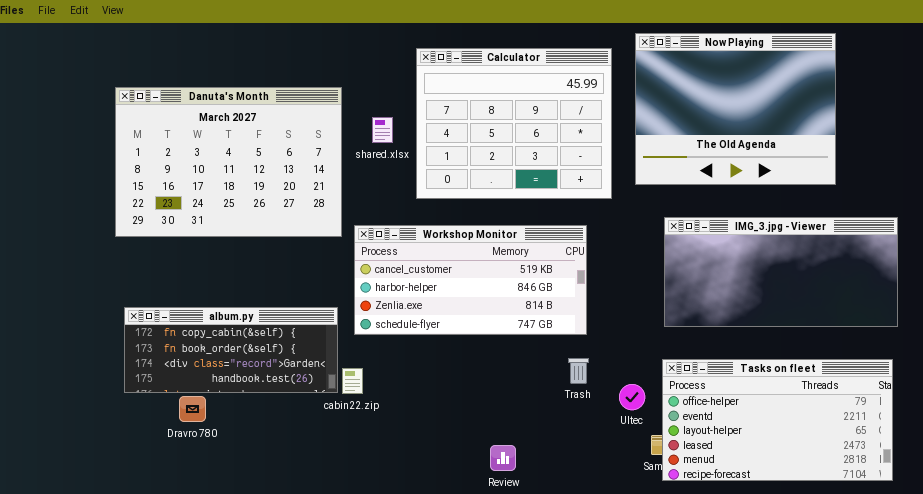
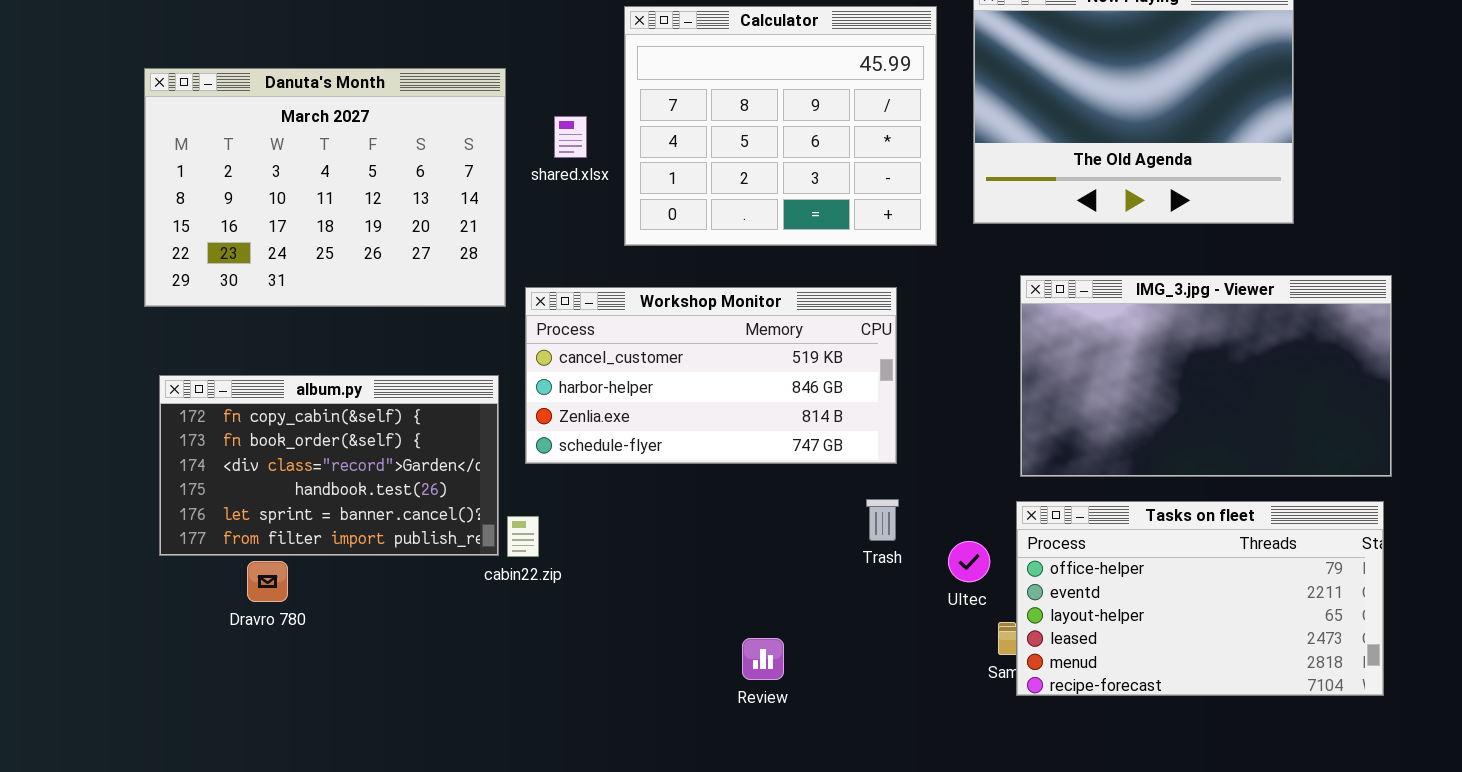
IMG_3.jpg - Viewer: [664,217,898,327] -> [1020,275,1392,477], resized
album.py: [124,307,338,393] -> [159,375,499,556], resized

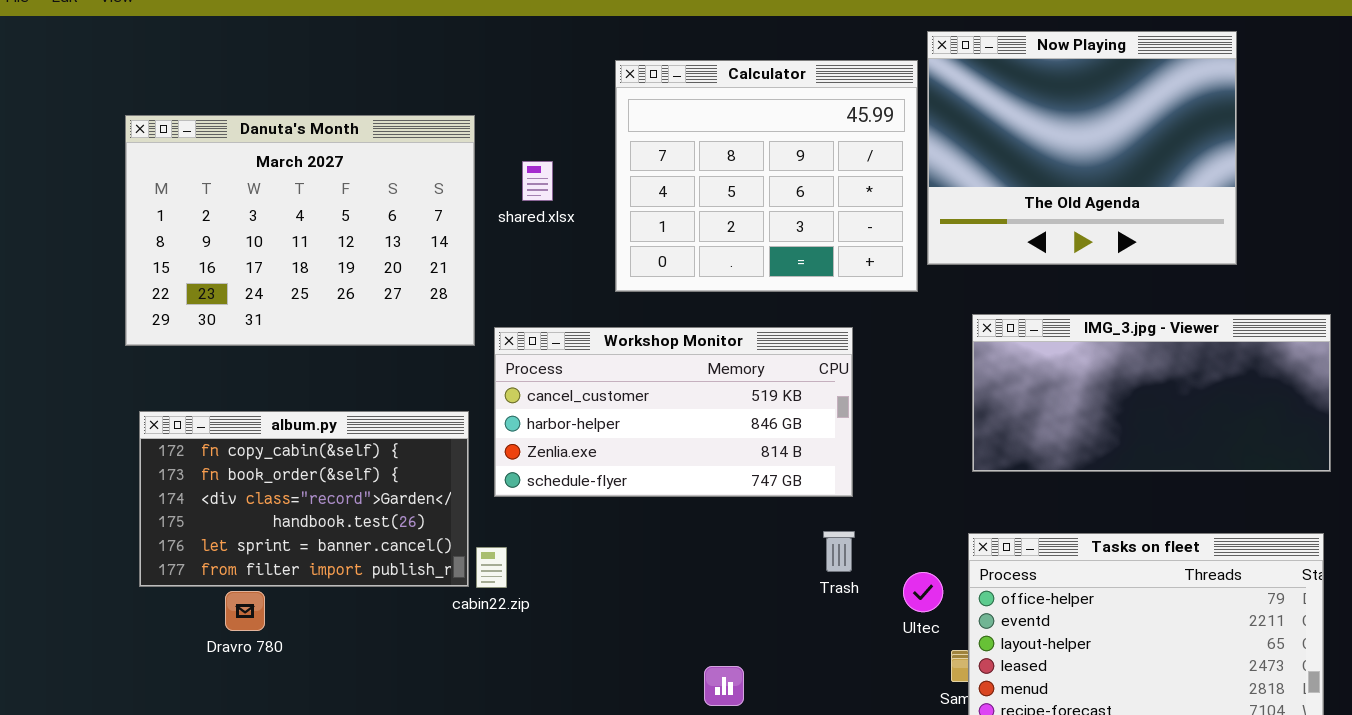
Calculator: [624,6,937,246] -> [615,60,918,292], moved
IMG_3.jpg - Viewer: [1020,275,1392,477] -> [972,314,1331,472], resized

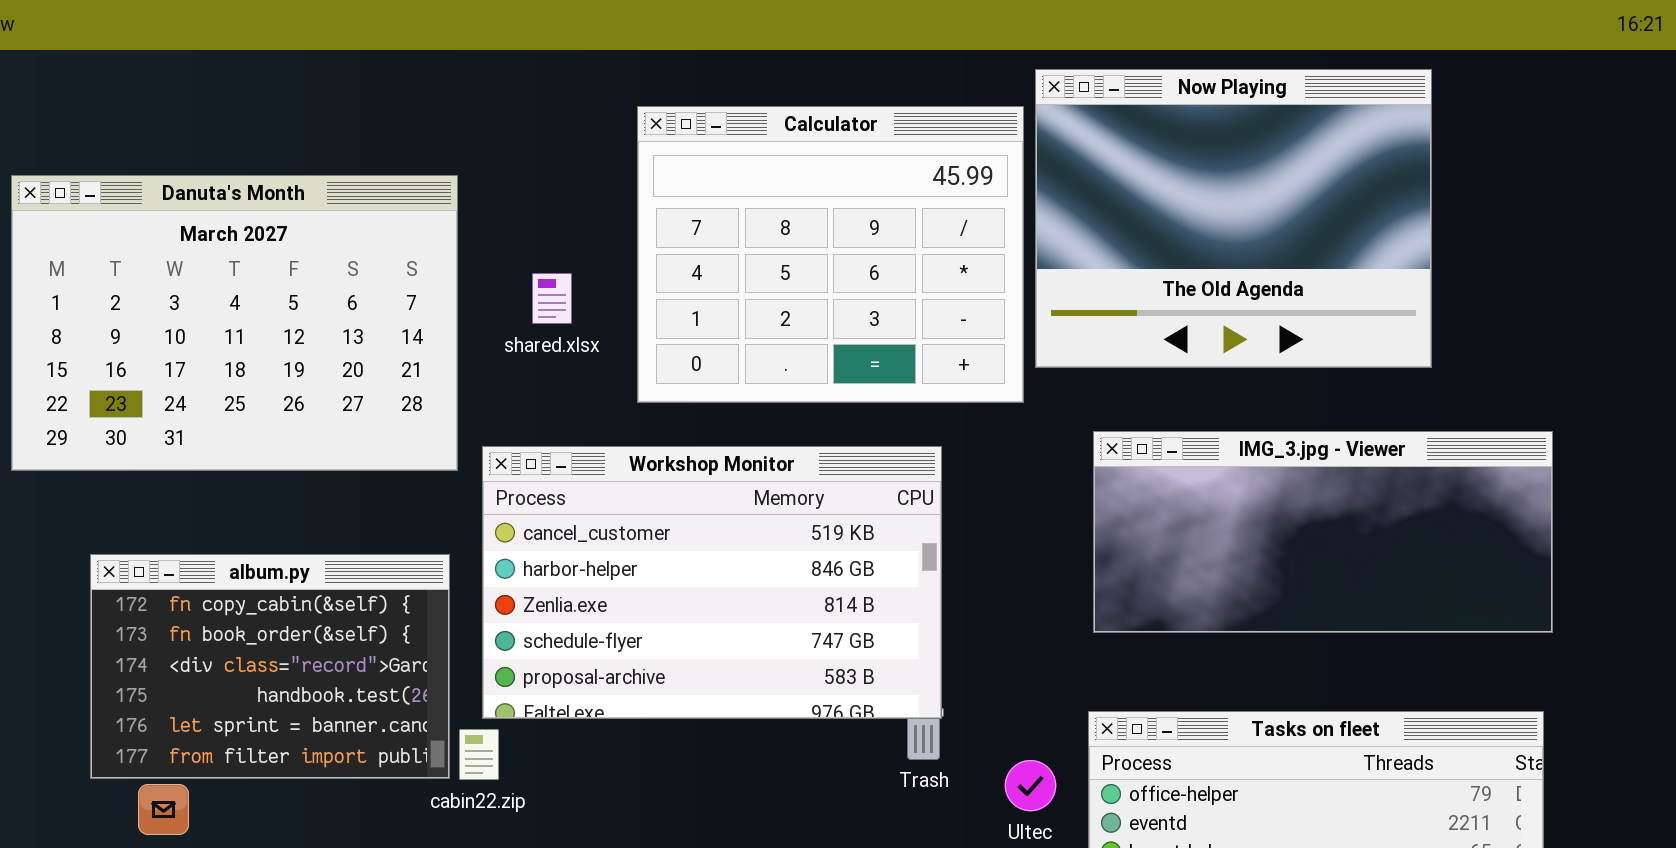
shared.xlsx: [522,161,553,201] -> [532,273,572,324], moved
Workshop Monitor: [494,327,853,497] -> [482,446,942,719], resized
album.py: [139,411,469,587] -> [90,554,450,779], resized

